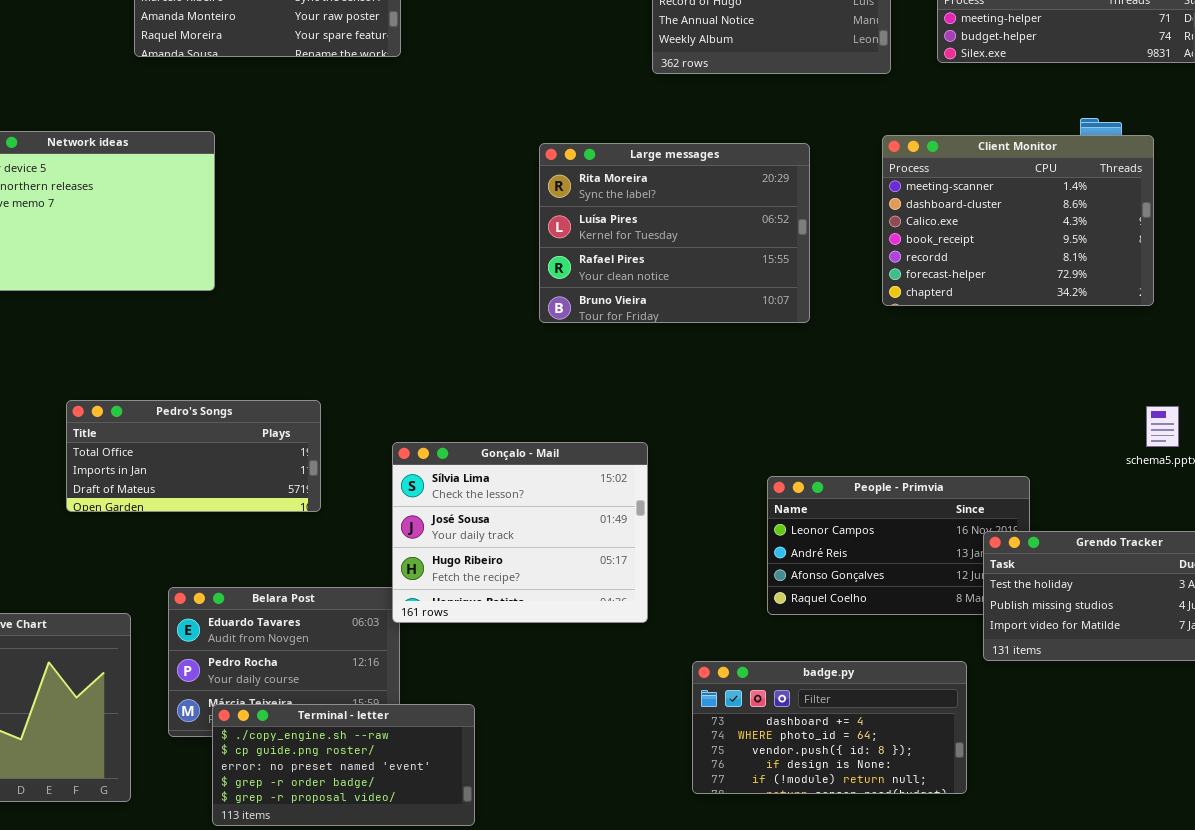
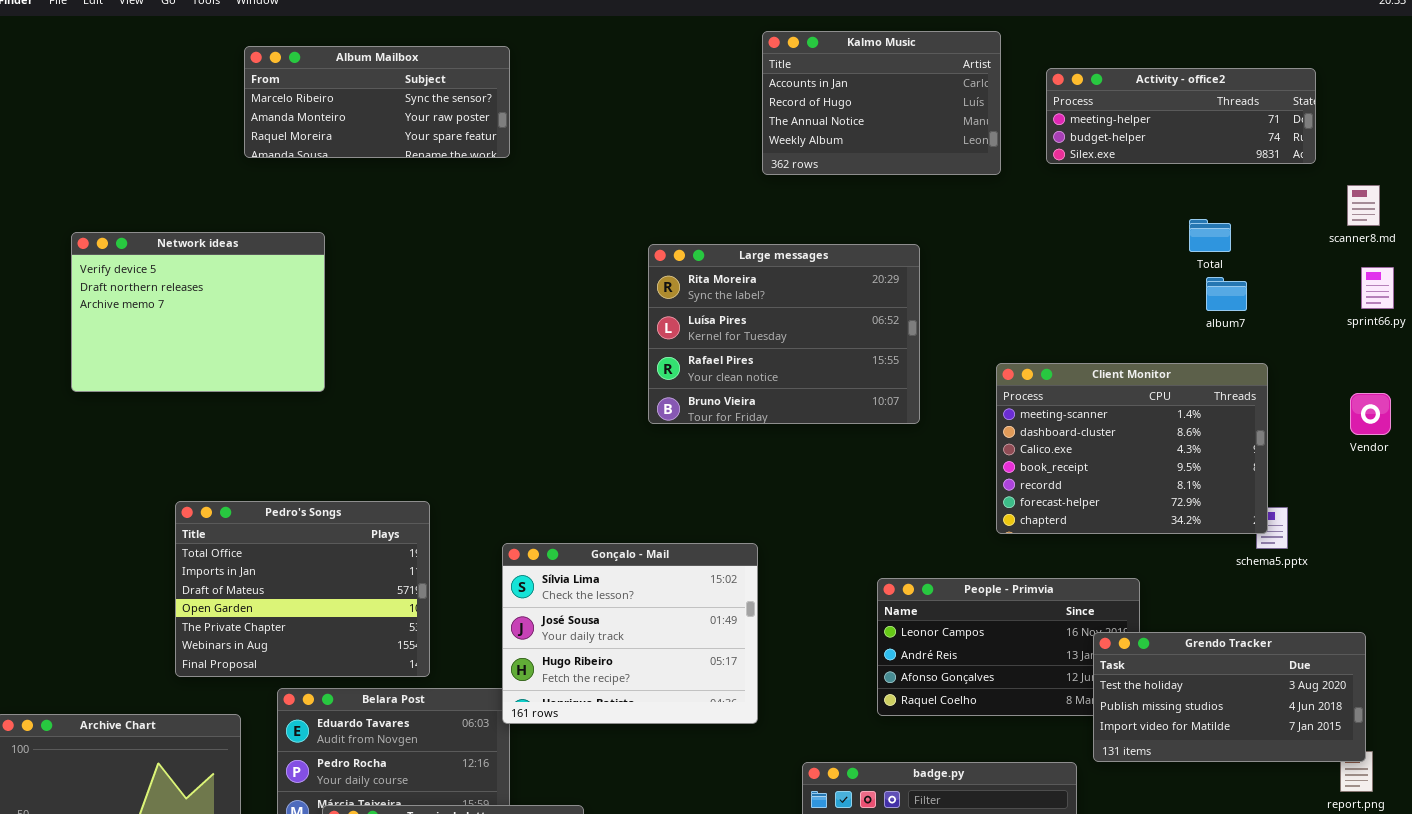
Client Monitor: [882,135,1154,306] -> [996,363,1268,534], moved
Pedro's Songs: [66,400,321,512] -> [175,501,430,677], resized

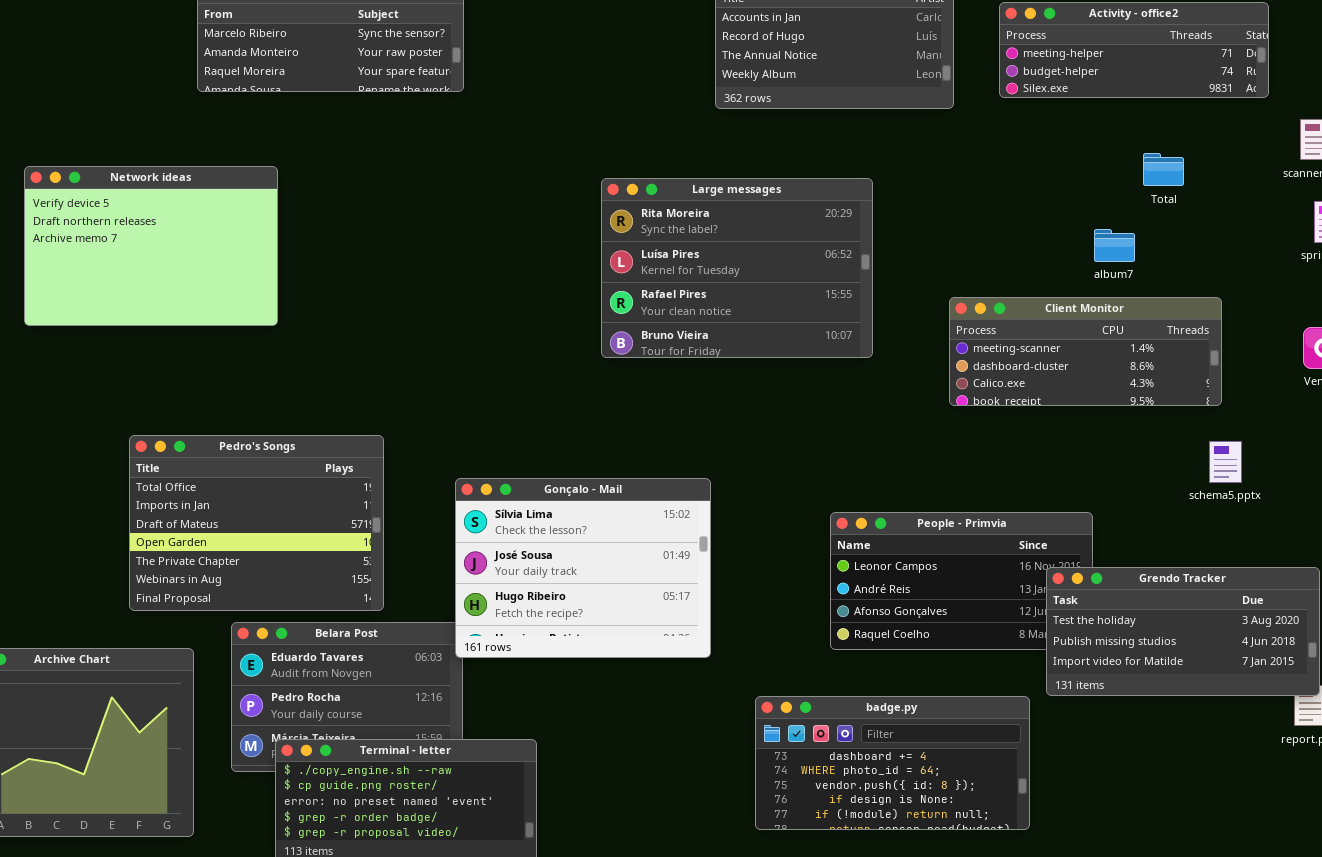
album7: [1206,277,1247,311] -> [1094,229,1135,262], moved
Client Monitor: [996,363,1268,534] -> [949,297,1222,406], resized

